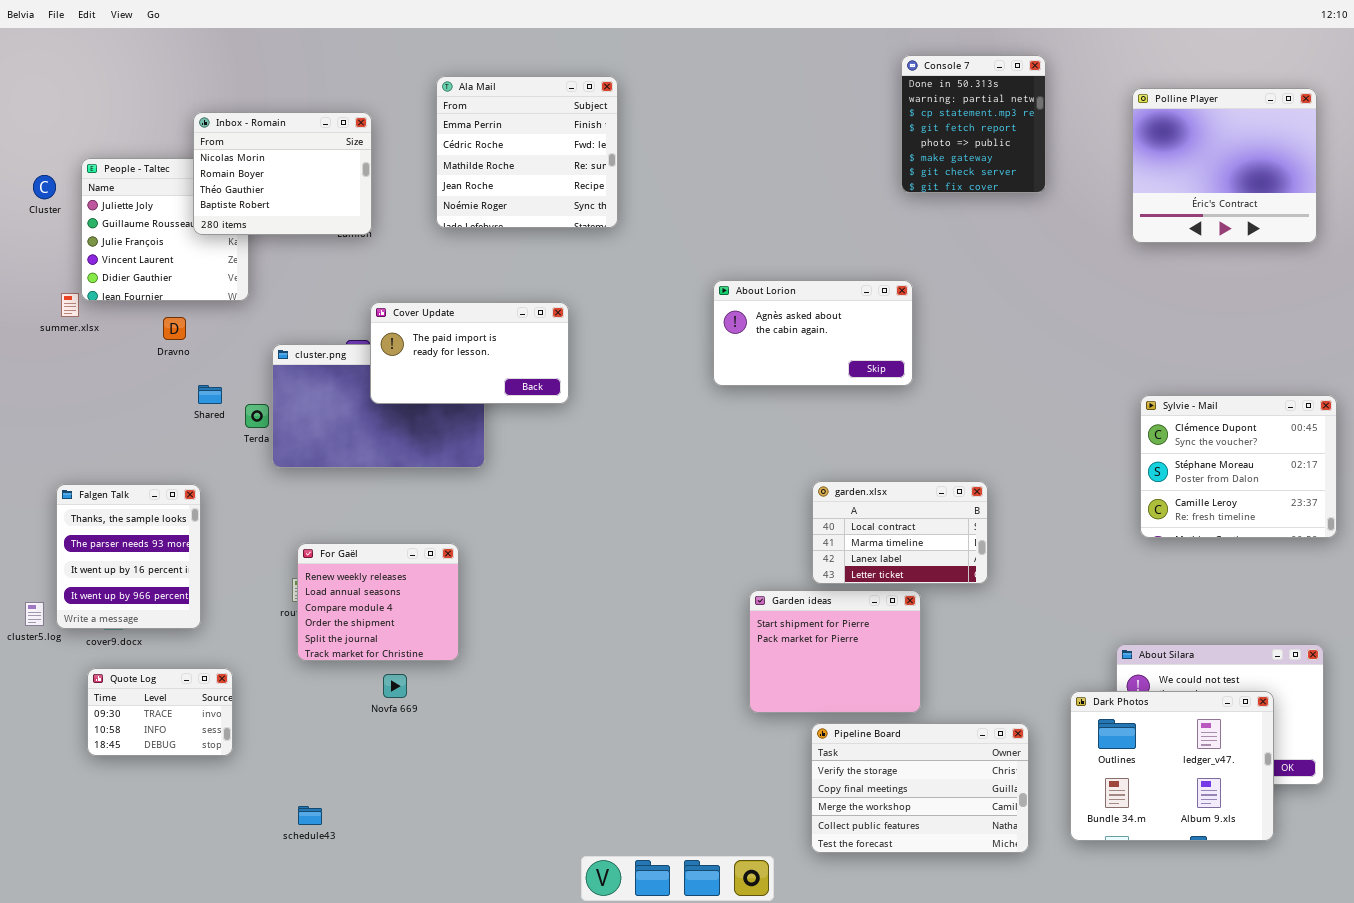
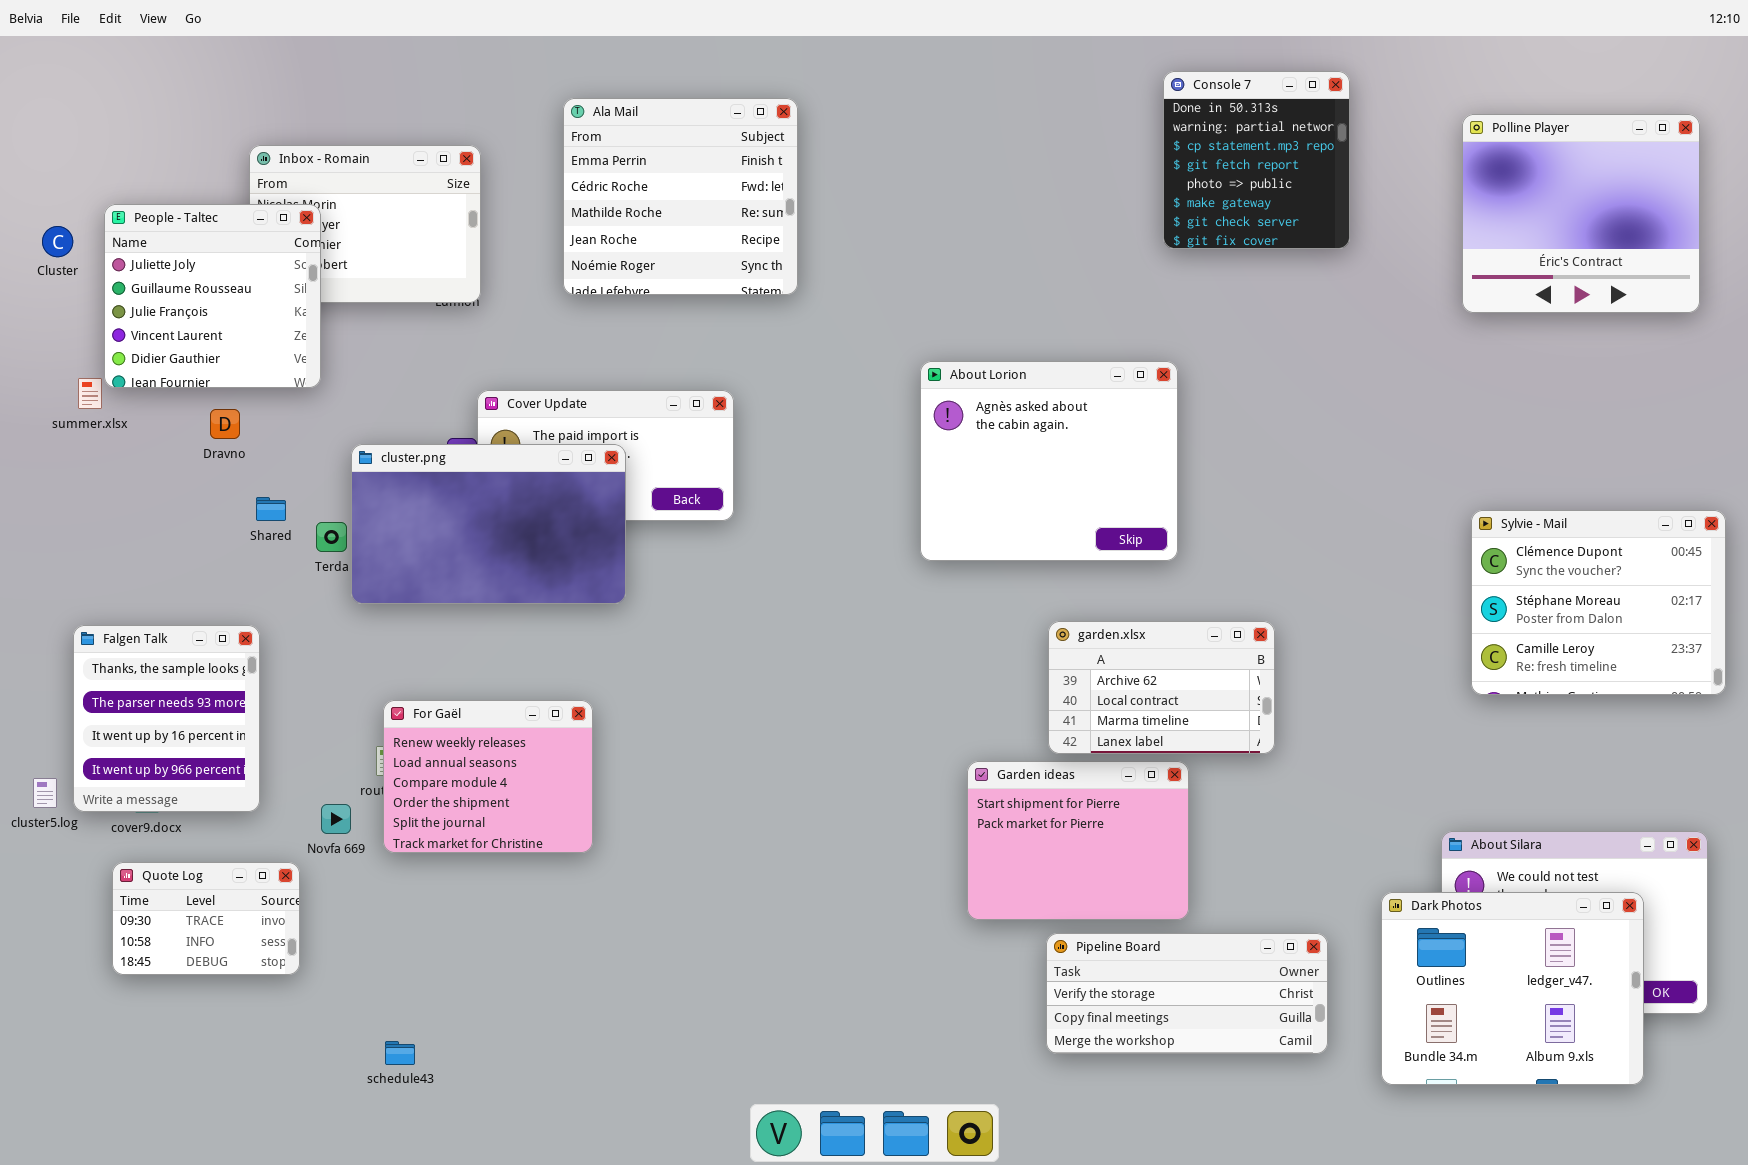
People - Taltec: [81,158,249,301] -> [104,204,321,388], raised
About Lorion: [713,280,913,386] -> [920,361,1178,561], resized
cluster.png: [272,344,485,468] -> [351,444,626,604], raised
garden.xlsx: [812,481,988,584] -> [1048,621,1275,754], scrolled up 1 row
Novfa 669: [383,674,407,698] -> [321,804,351,834], moved
Pipeline Board: [811,723,1029,853] -> [1046,933,1328,1054], resized

